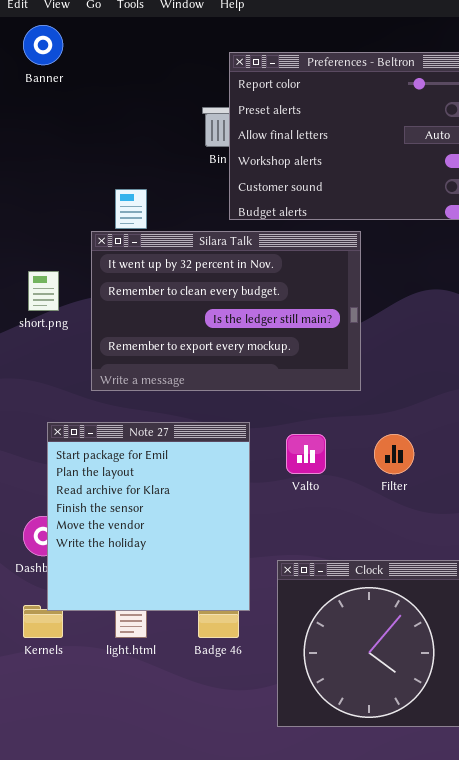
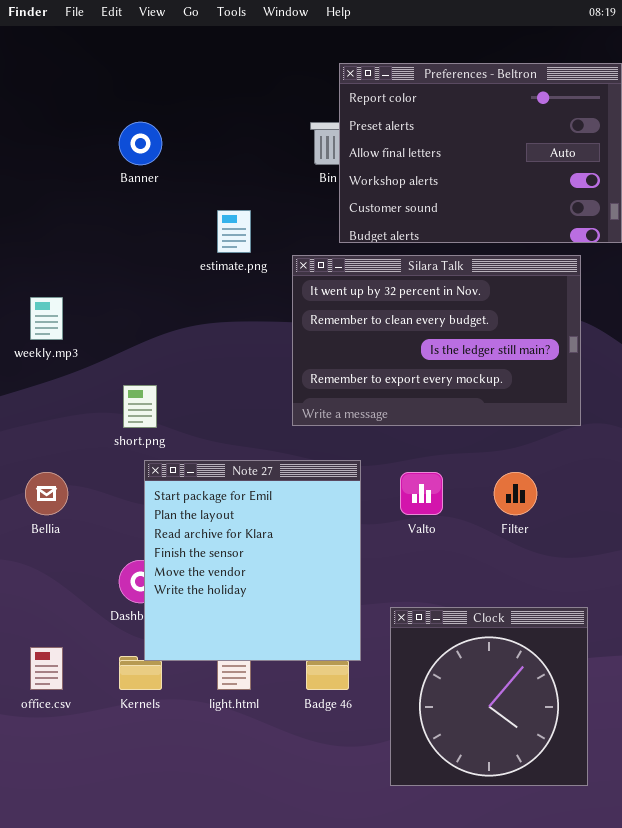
Banner: [23,25,63,65] -> [119,122,162,165], moved
Silara Talk: [91,231,361,391] -> [292,255,581,426], moved
short.png: [28,271,59,311] -> [123,385,157,428], moved

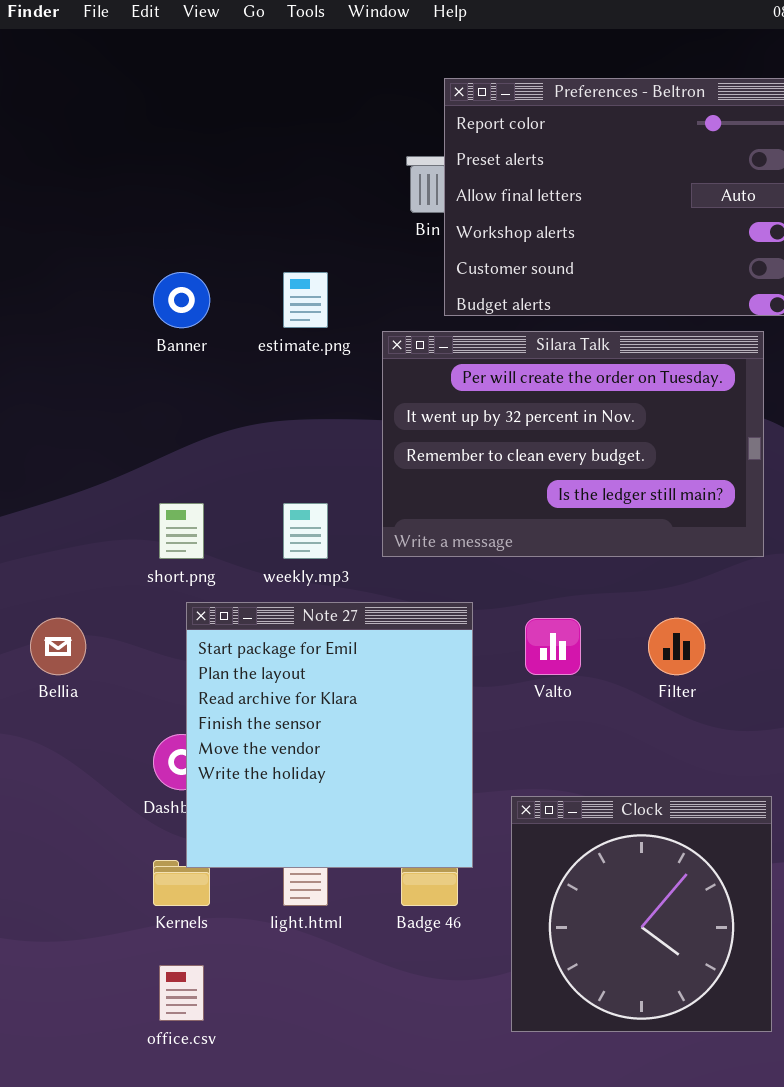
Banner: [119,122,162,165] -> [153,272,210,328], moved
Silara Talk: [292,255,581,426] -> [382,331,764,557], scrolled up 1 row
weekly.mp3: [30,297,63,340] -> [283,503,328,559], moved
office.csv: [30,647,63,690] -> [159,965,204,1021], moved

